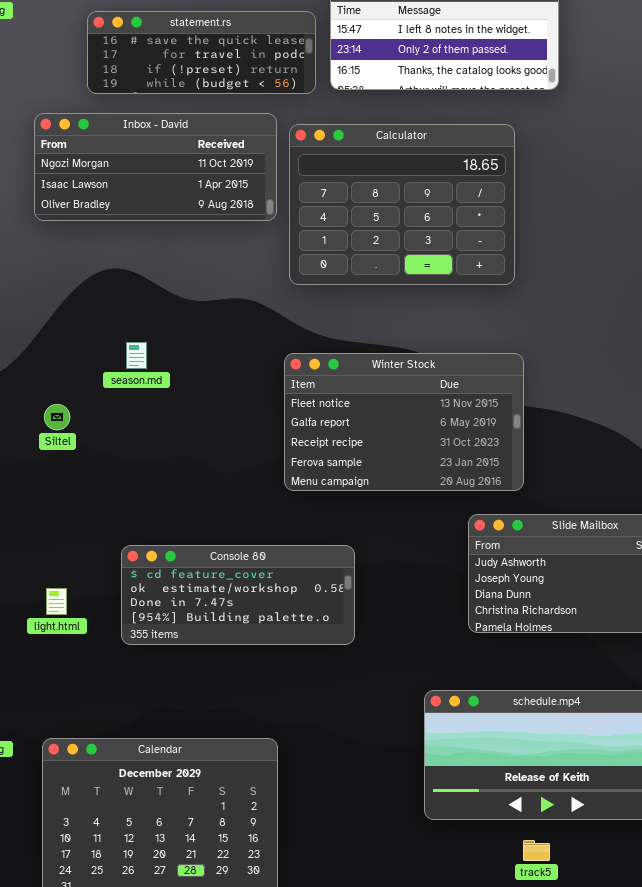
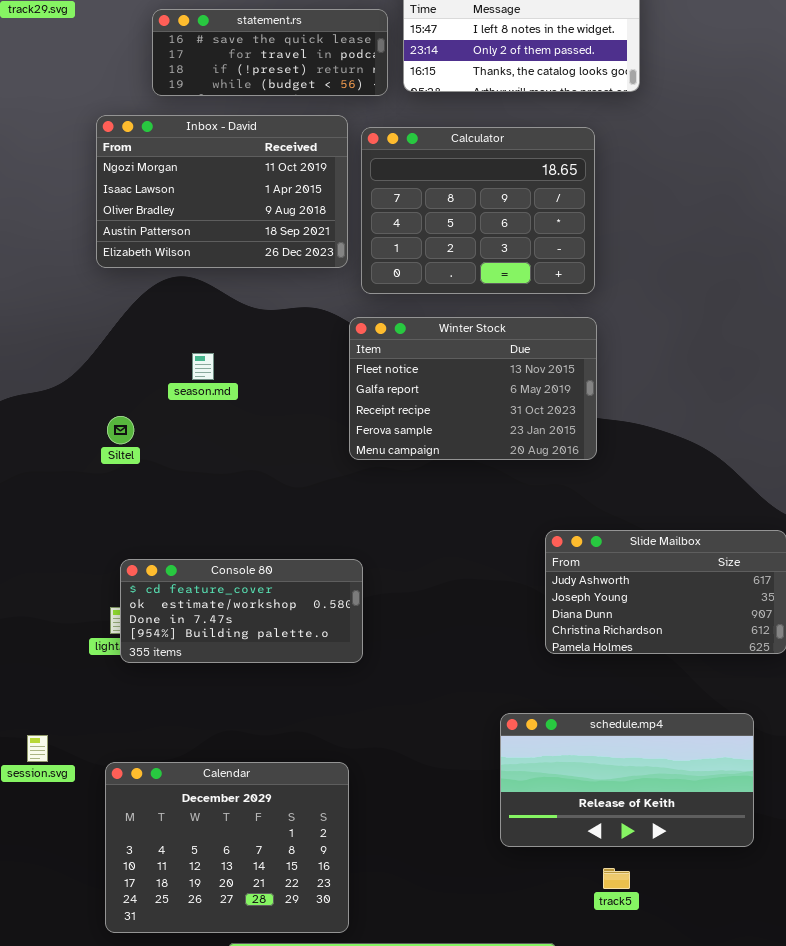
Inbox - David: [34,113,277,221] -> [96,115,348,268], resized
Winter Stock: [284,353,524,491] -> [349,317,597,460], moved
Console 80: [121,545,355,645] -> [120,559,363,663], moved

